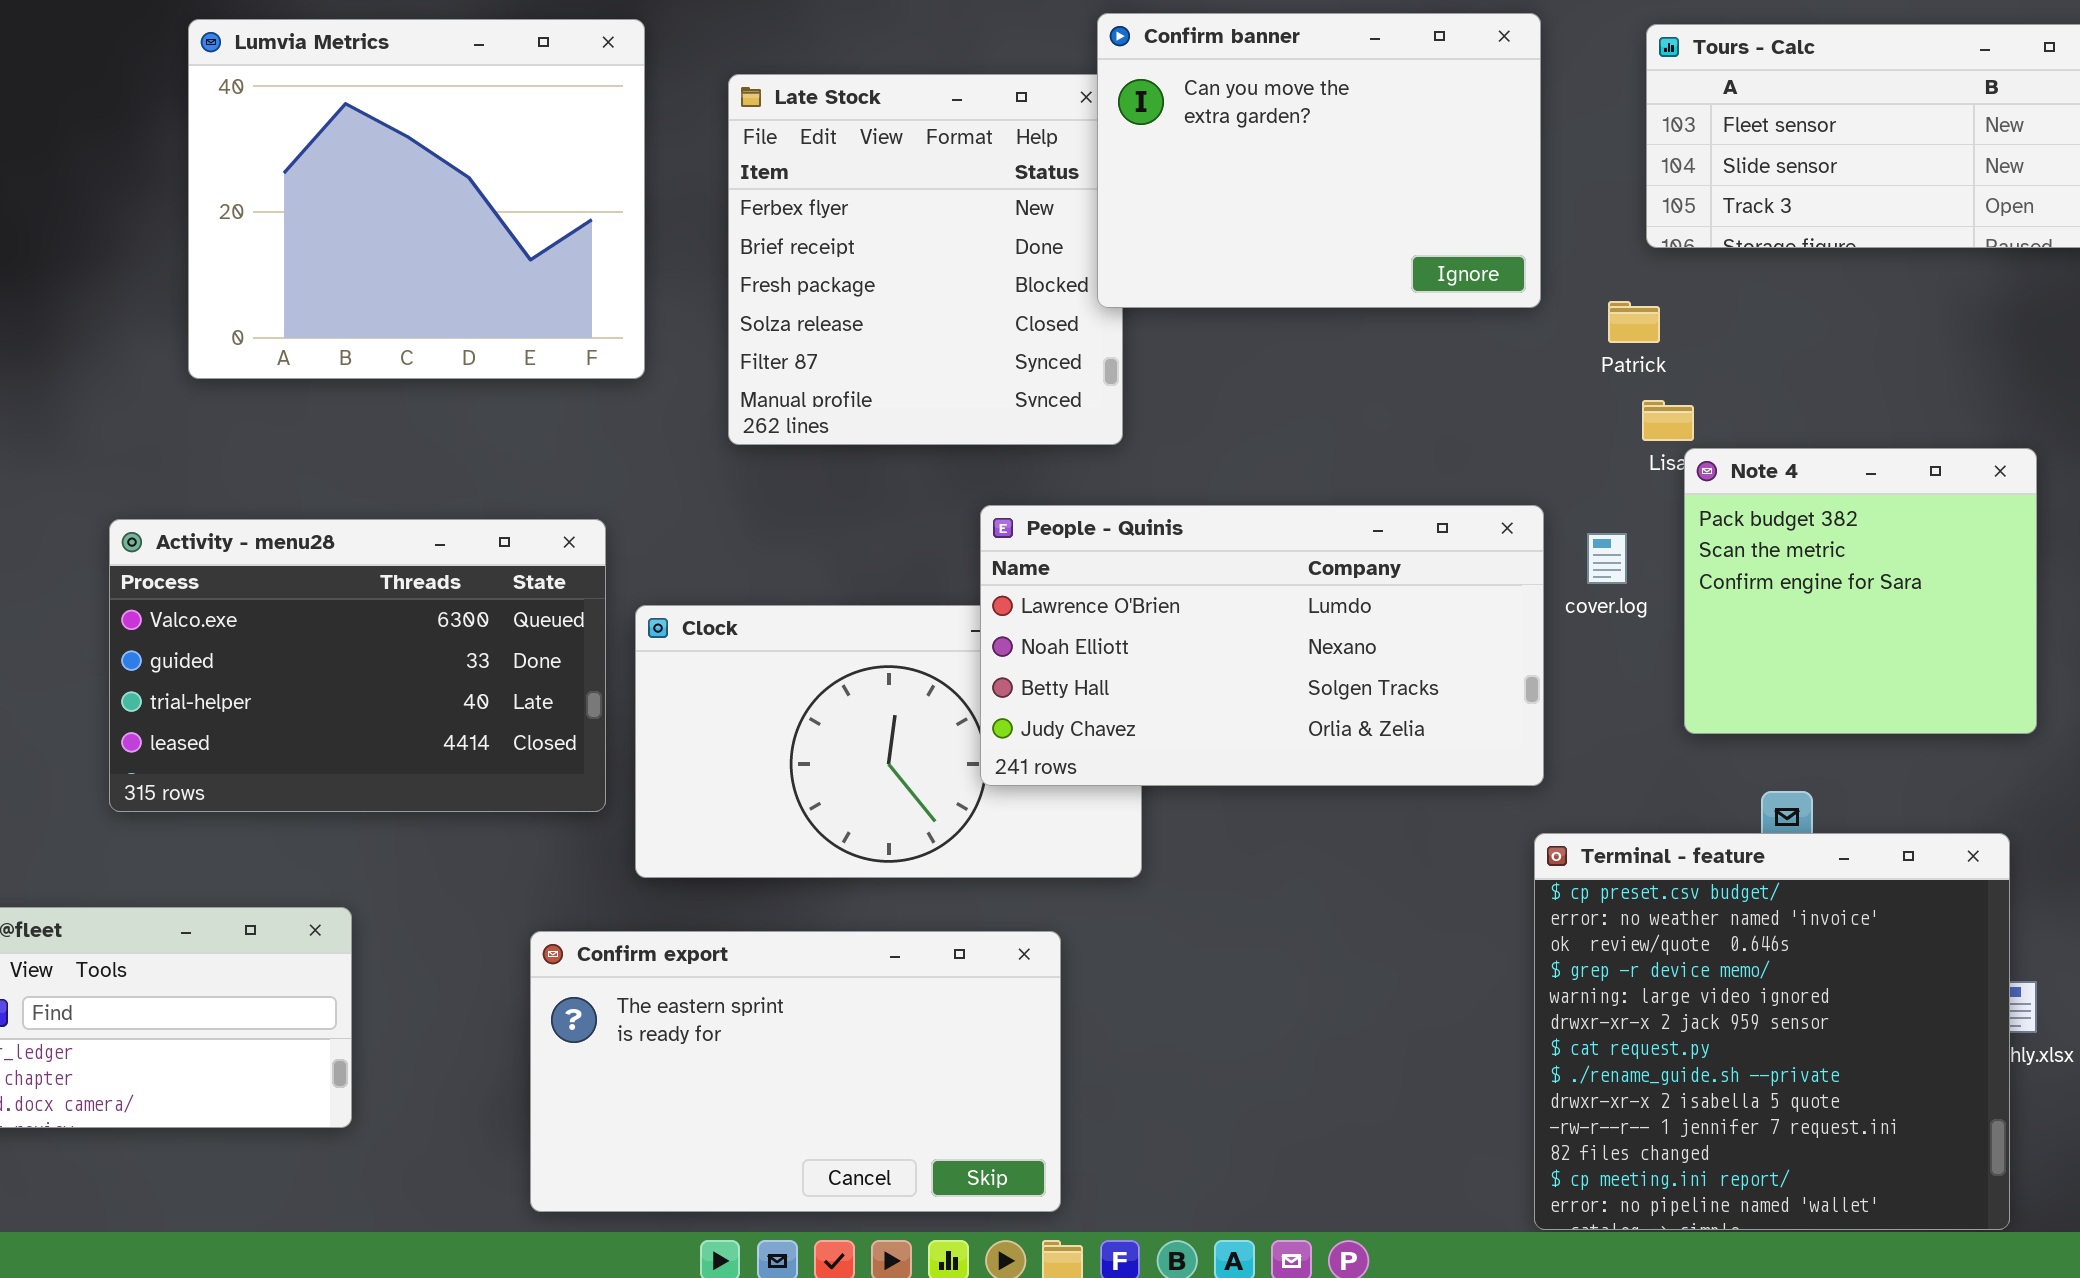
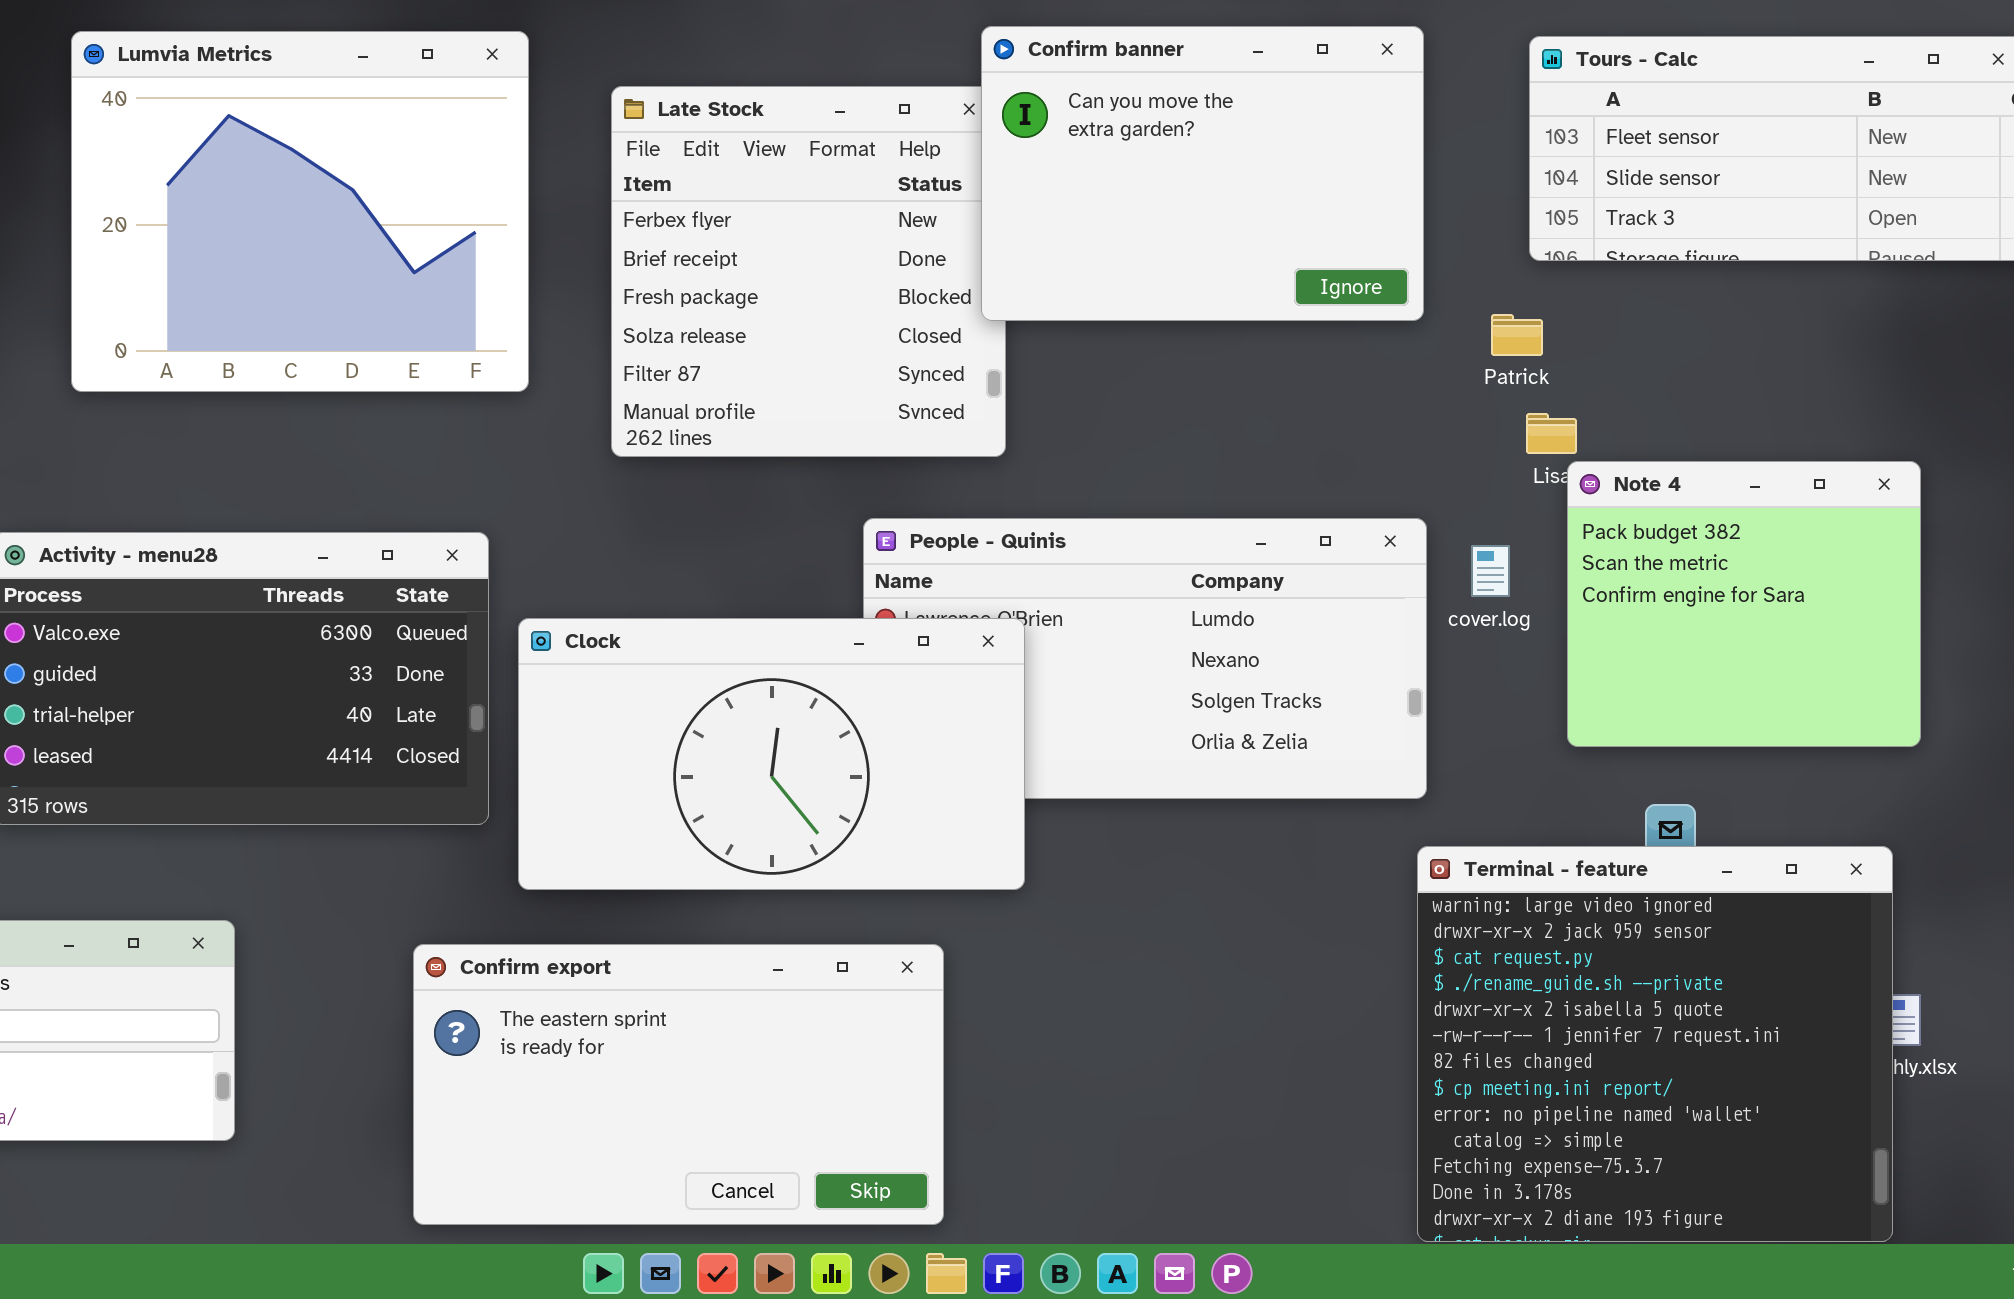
Clock: [635,605,1142,878] -> [518,618,1025,890], raised
Terminal - feature: [1534,833,2010,1230] -> [1417,846,1893,1242], scrolled down 4 rows

